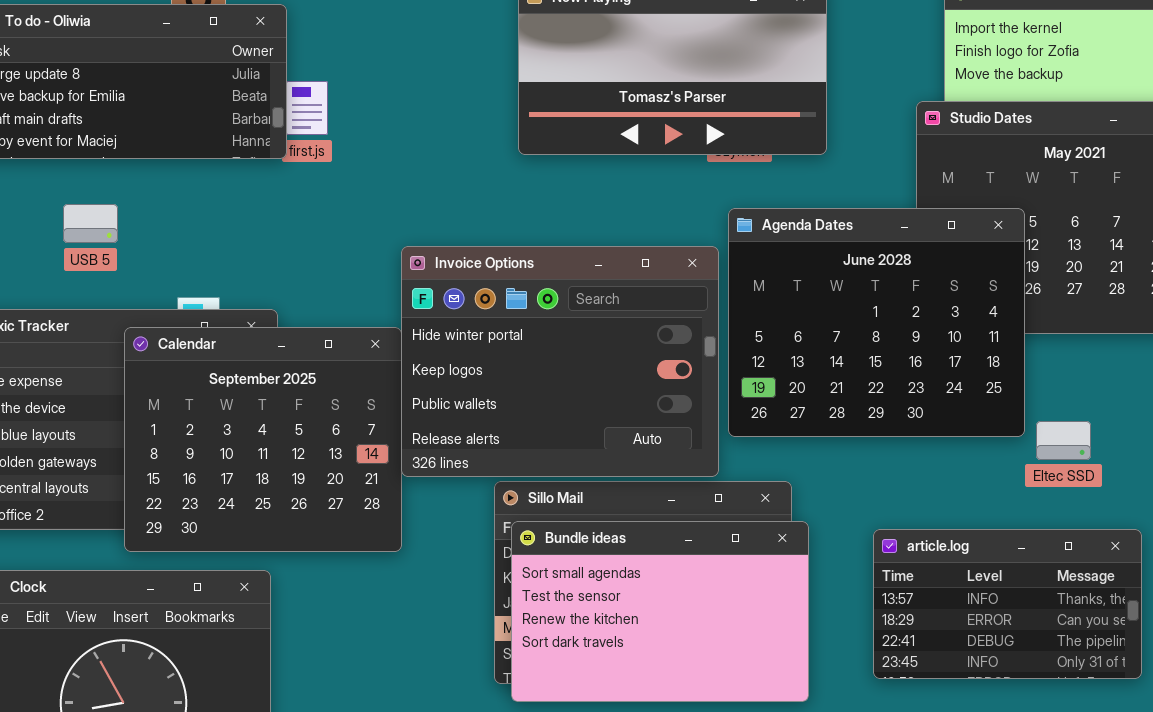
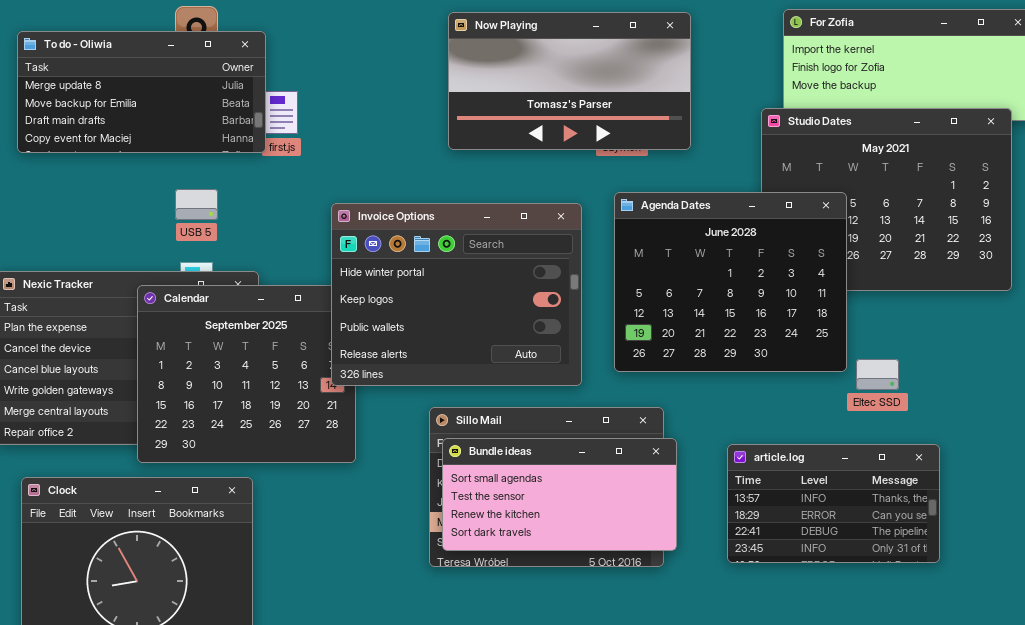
USB 5: [63,204,118,243] -> [175,189,218,220], moved
Invoice Options: [401,246,719,477] -> [331,203,582,386], moved
Bundle ideas: [511,521,809,702] -> [442,438,677,551], resized

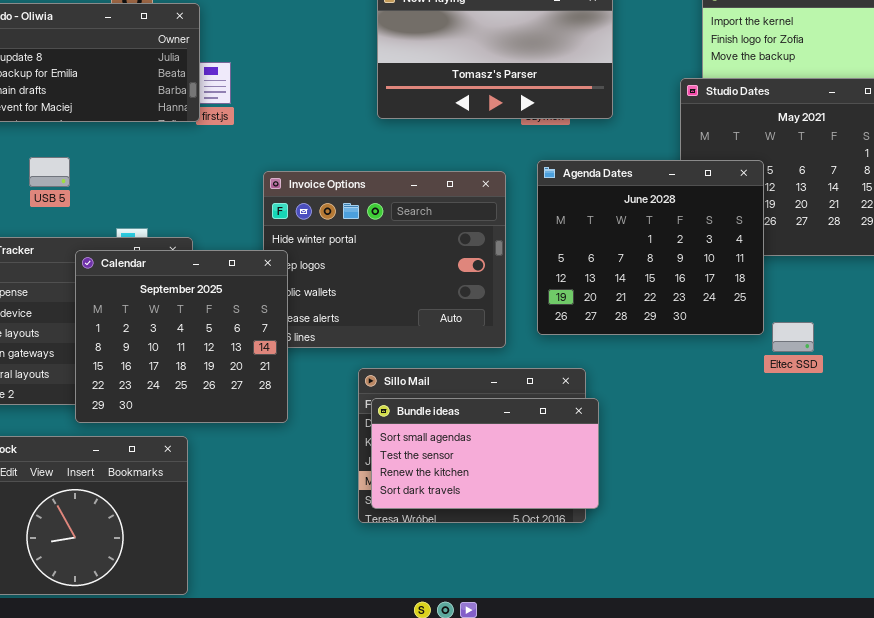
USB 5: [175,189,218,220] -> [29,157,70,187], moved
Calendar: [137,285,356,463] -> [75,250,288,423], raised
article.log: [727,444,940,563] -> none, closed

